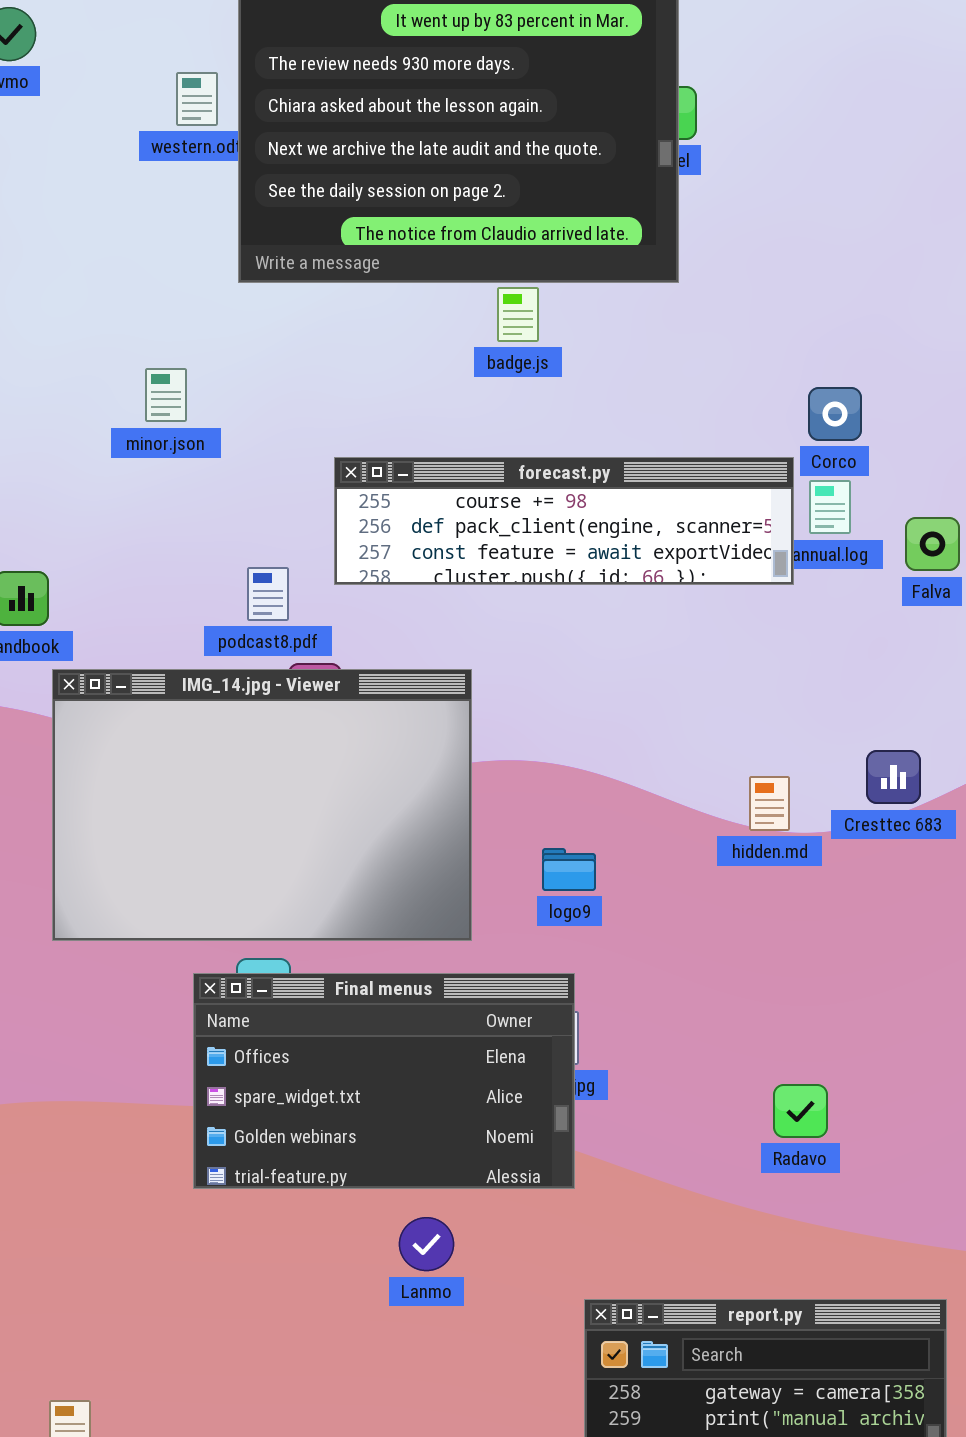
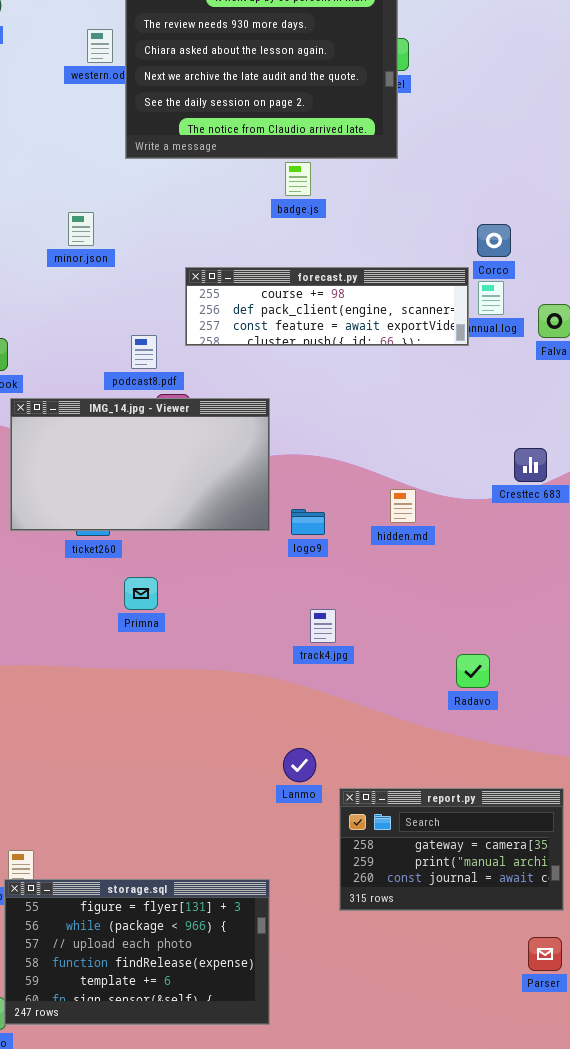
IMG_14.jpg - Viewer: [52,669,472,941] -> [10,398,270,531], resized
hidden.md: [749,776,790,831] -> [390,489,416,523], moved
logo9: [542,848,596,891] -> [291,509,325,535], moved
Final menus: [193,973,575,1189] -> none, closed
Lanmo: [399,1217,454,1271] -> [283,748,316,782], moved

